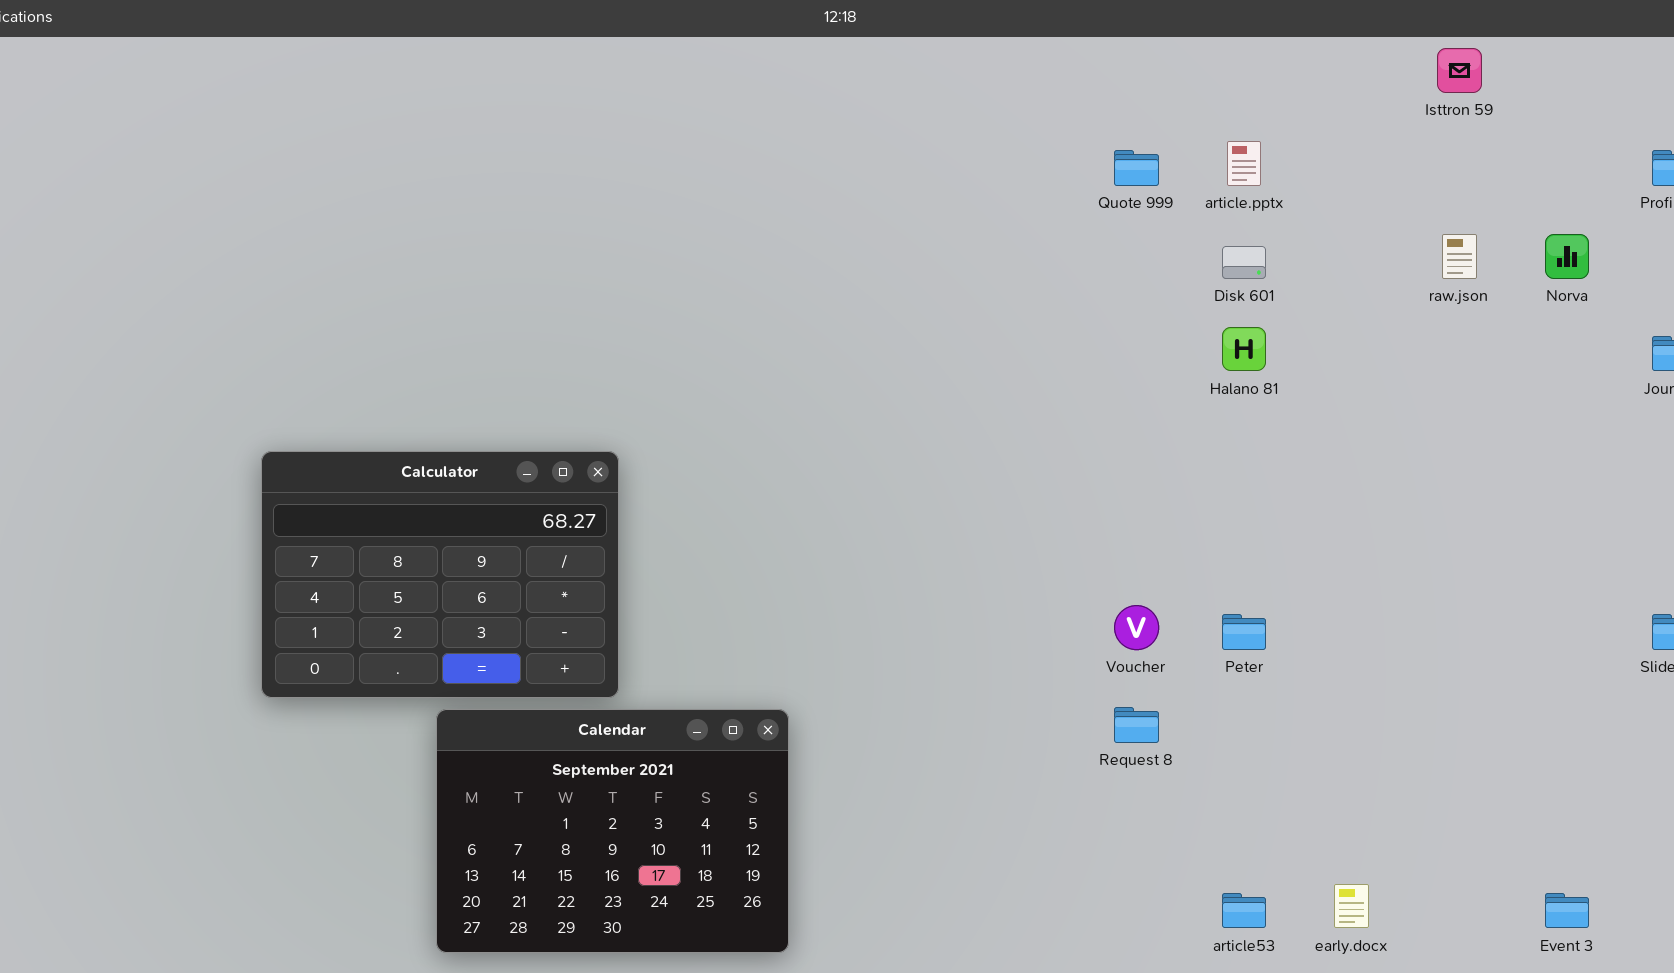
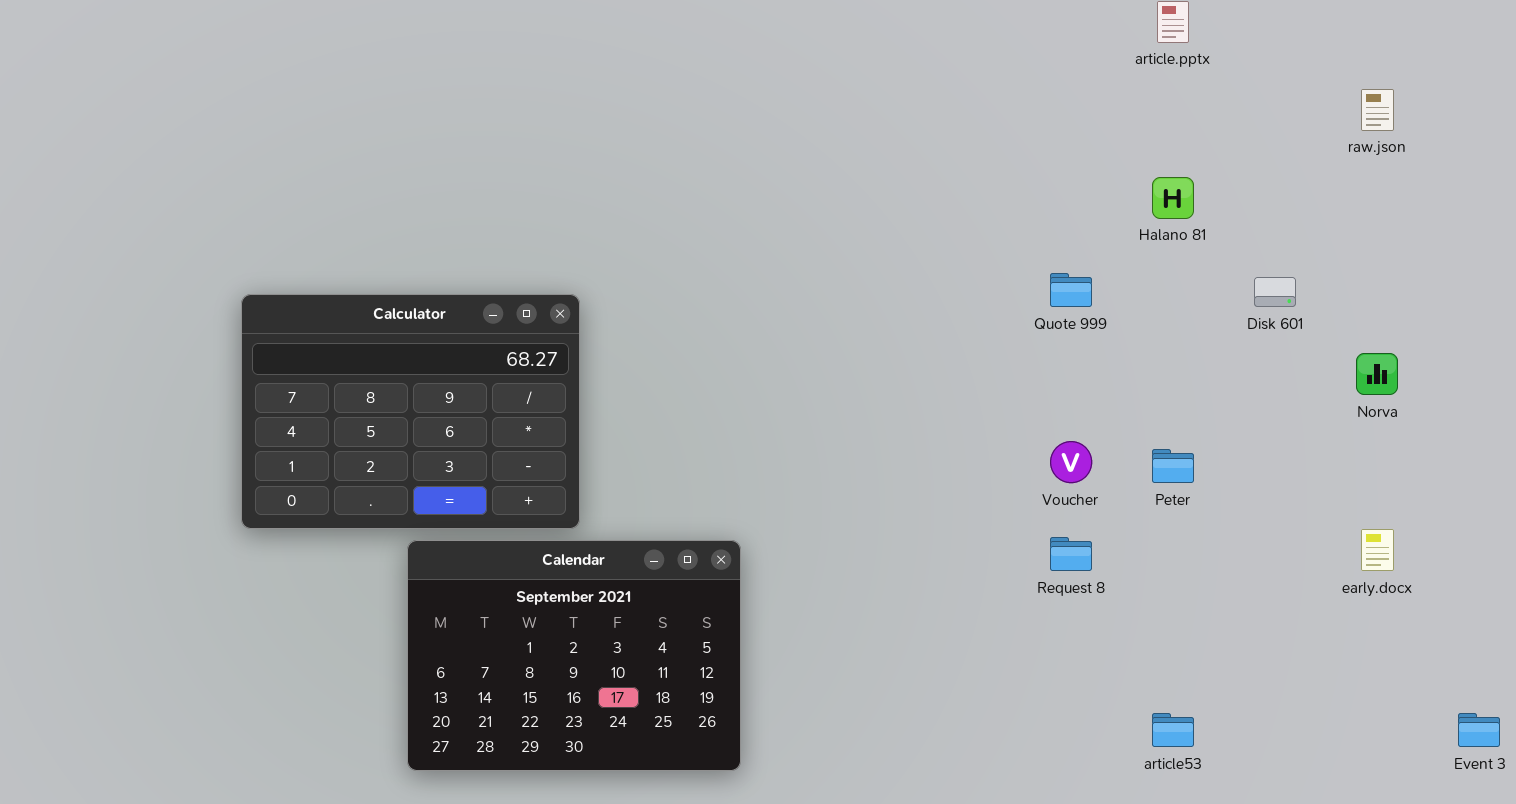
Quote 999: [1114,150,1159,186] -> [1050,273,1092,307], moved
Norva: [1545,234,1589,279] -> [1356,353,1398,395], moved
Disk 601: [1222,246,1266,279] -> [1254,277,1296,307], moved
early.docx: [1334,884,1369,928] -> [1361,529,1394,571], moved

